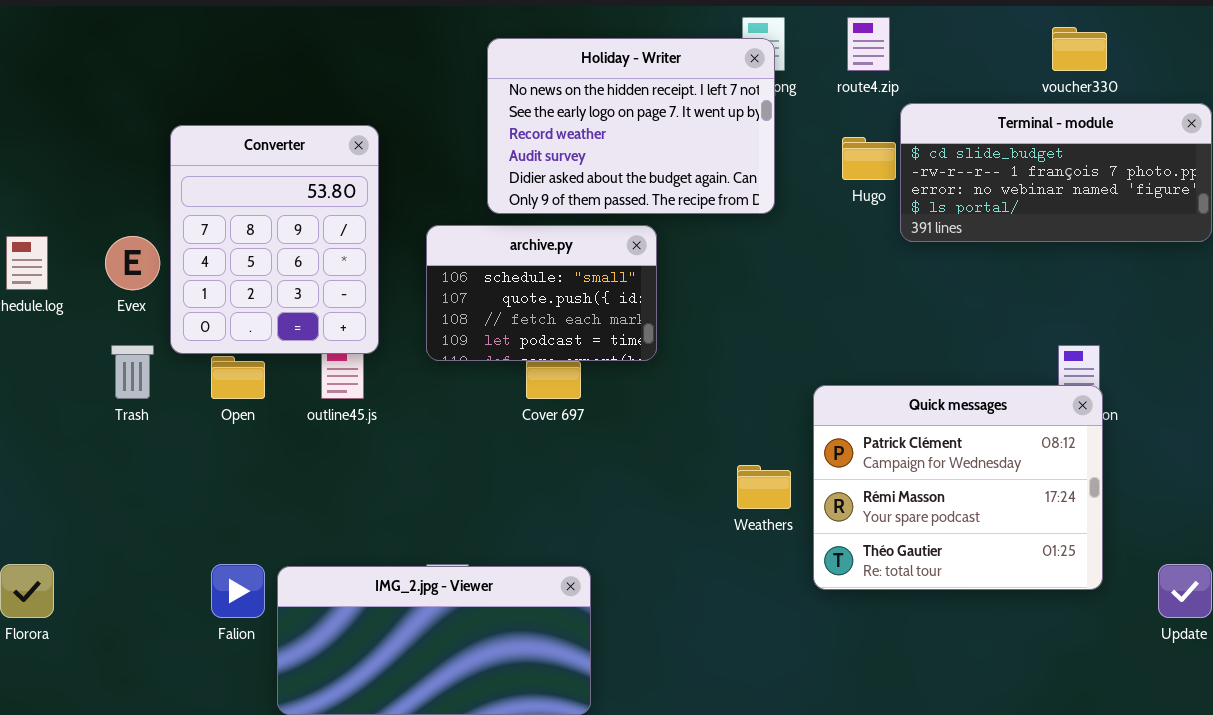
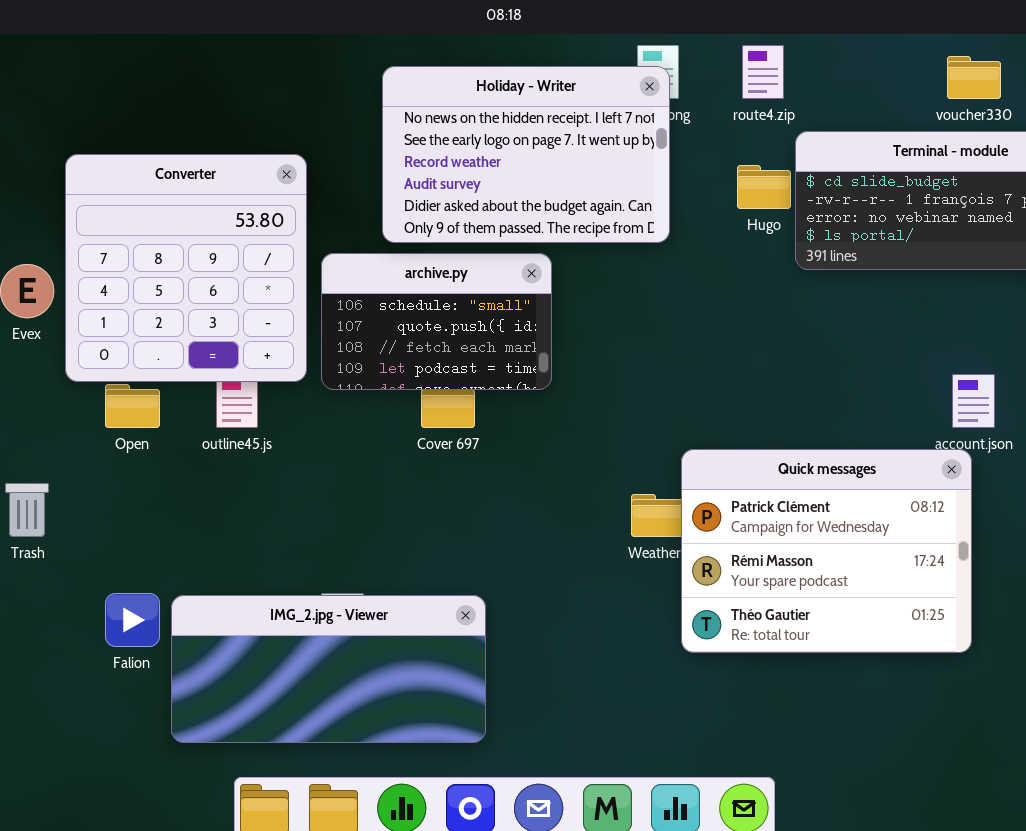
Converter: [170,125,379,354] -> [65,154,307,382], resized
Trash: [111,345,154,399] -> [5,483,49,537], moved
Quick messages: [813,385,1103,590] -> [681,449,972,653], moved

